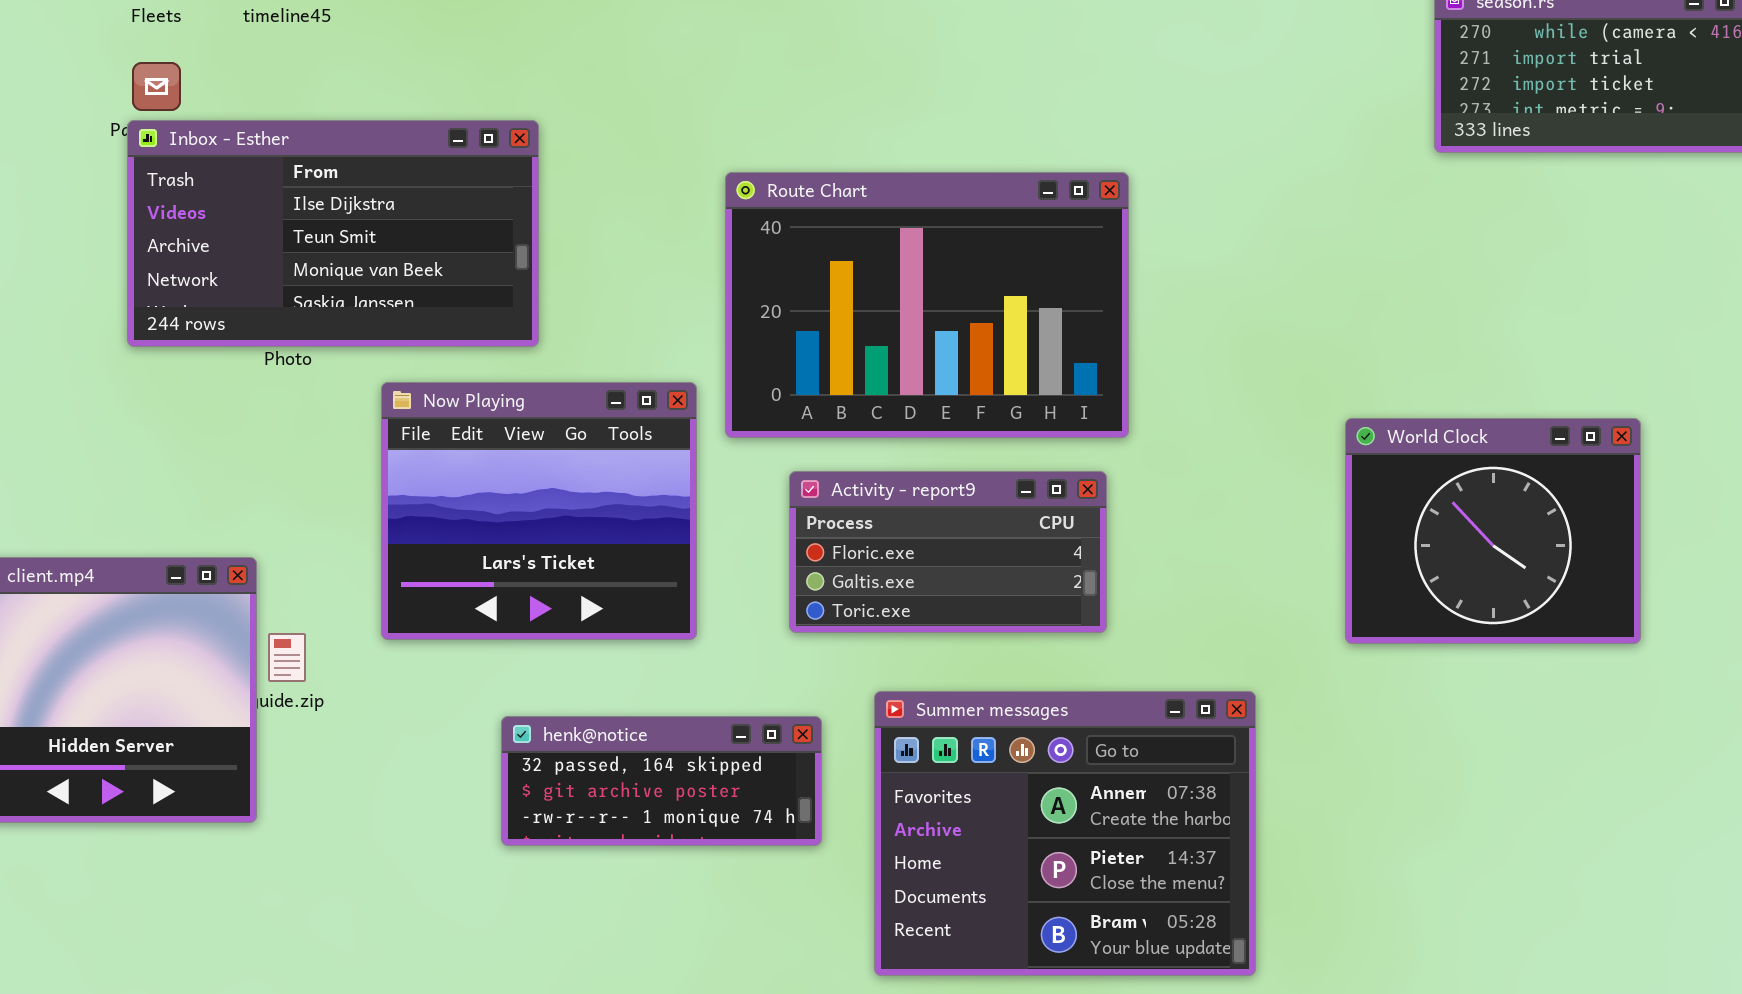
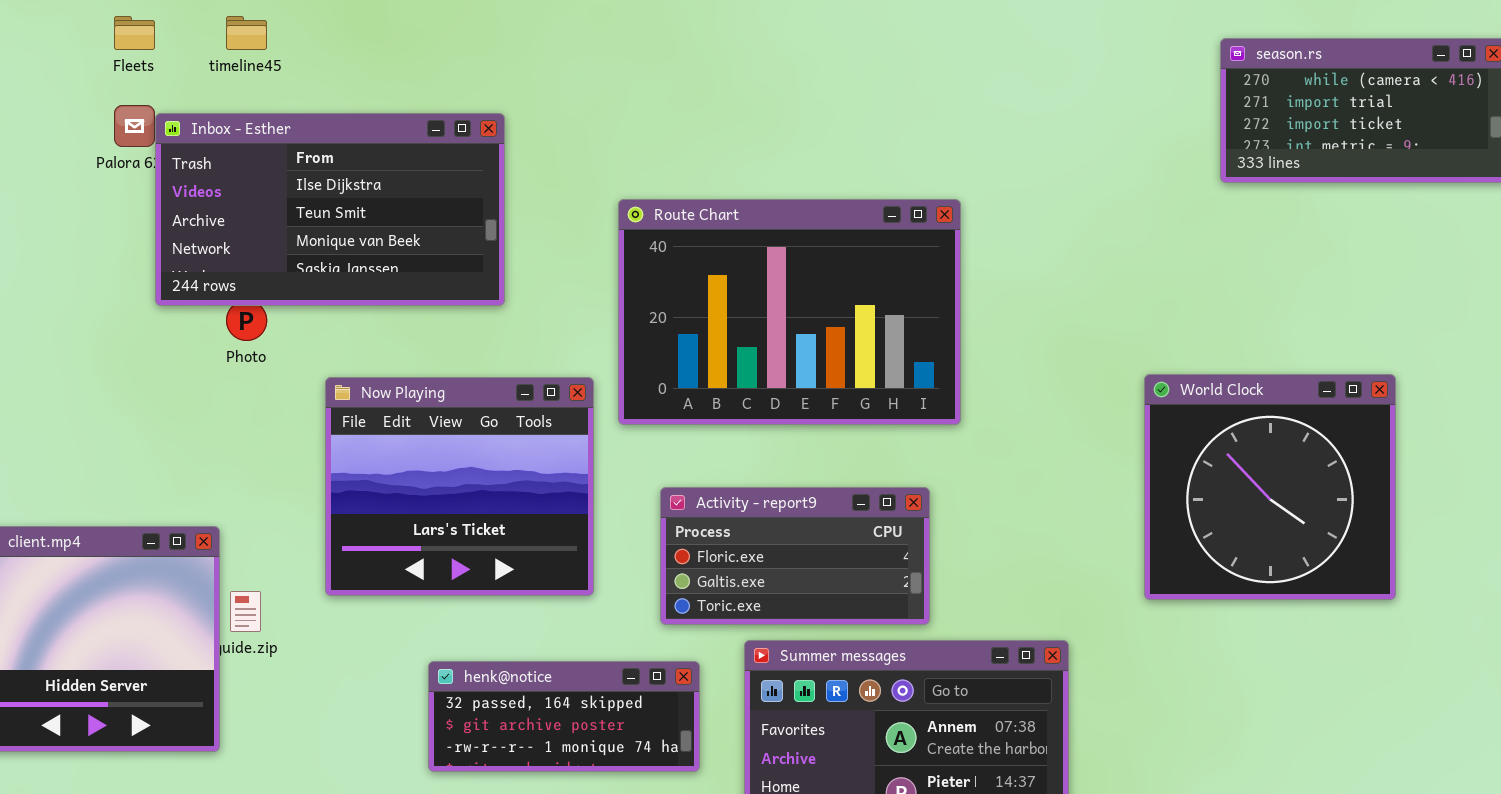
Inbox - Esther: [127,120,539,347] -> [155,113,505,306], moved
World Clock: [1345,418,1641,644] -> [1144,374,1396,600], resized
Activity - report9: [789,471,1107,633] -> [660,487,930,625], moved

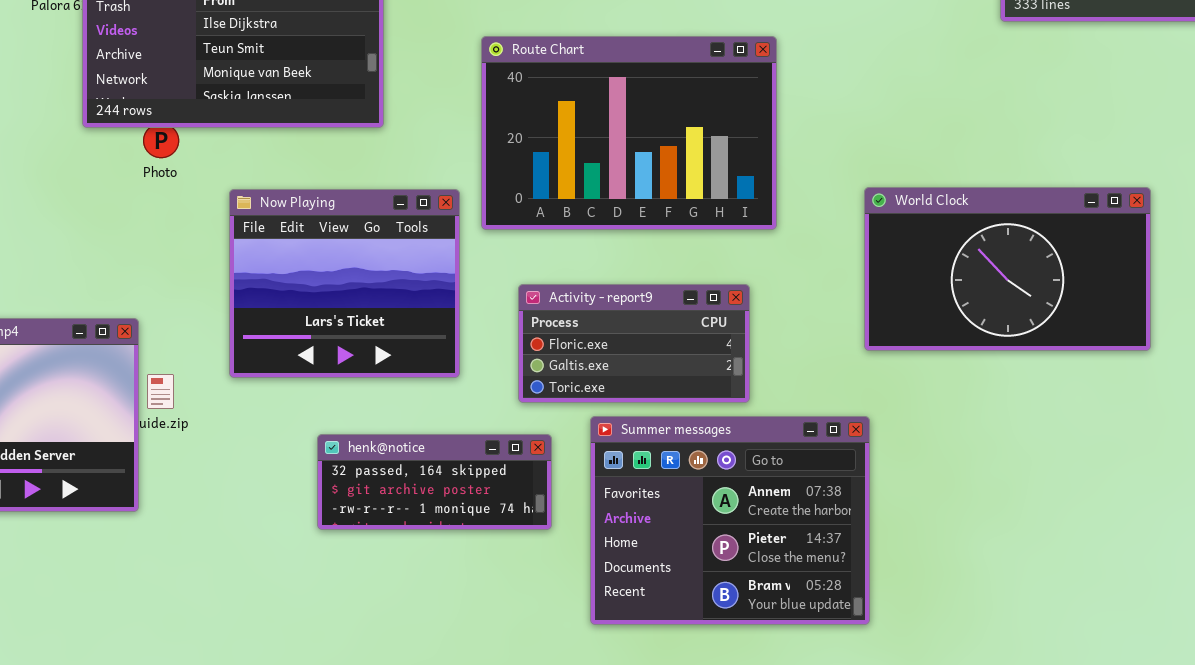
World Clock: [1144,374,1396,600] -> [864,187,1151,351], resized

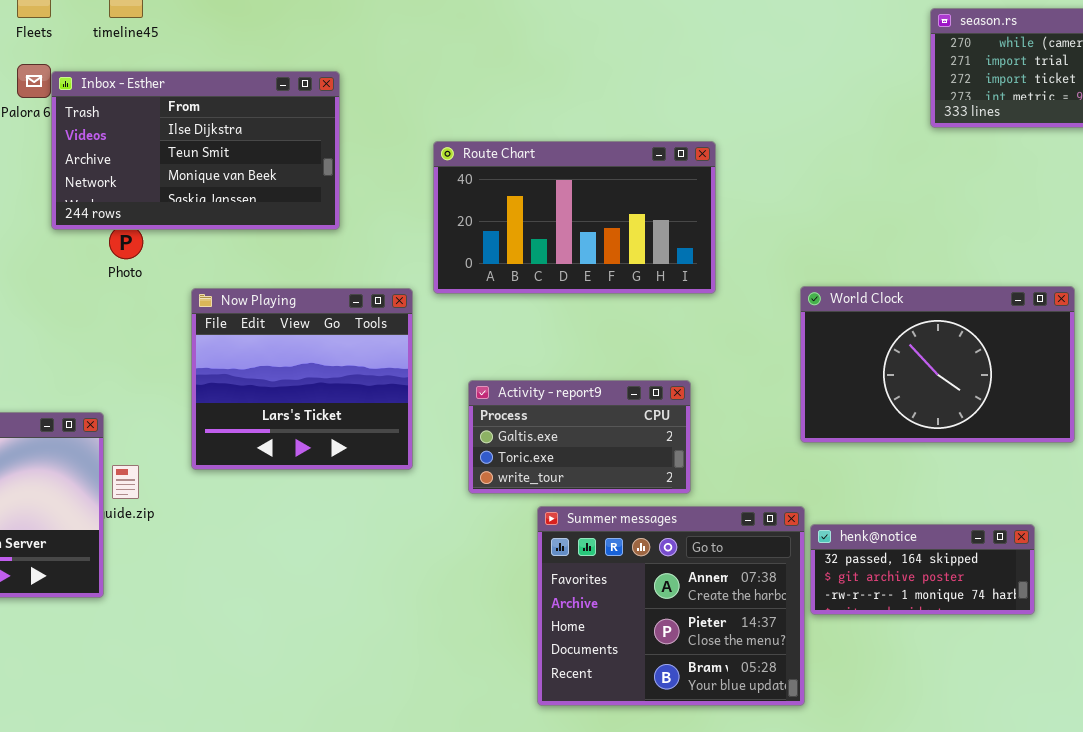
Route Chart: [481,36,777,230] -> [433,141,716,294], resized
Activity - report9: [518,284,750,403] -> [468,380,691,494], scrolled down 1 row
henk@notice: [317,434,552,530] -> [810,524,1035,615], moved

